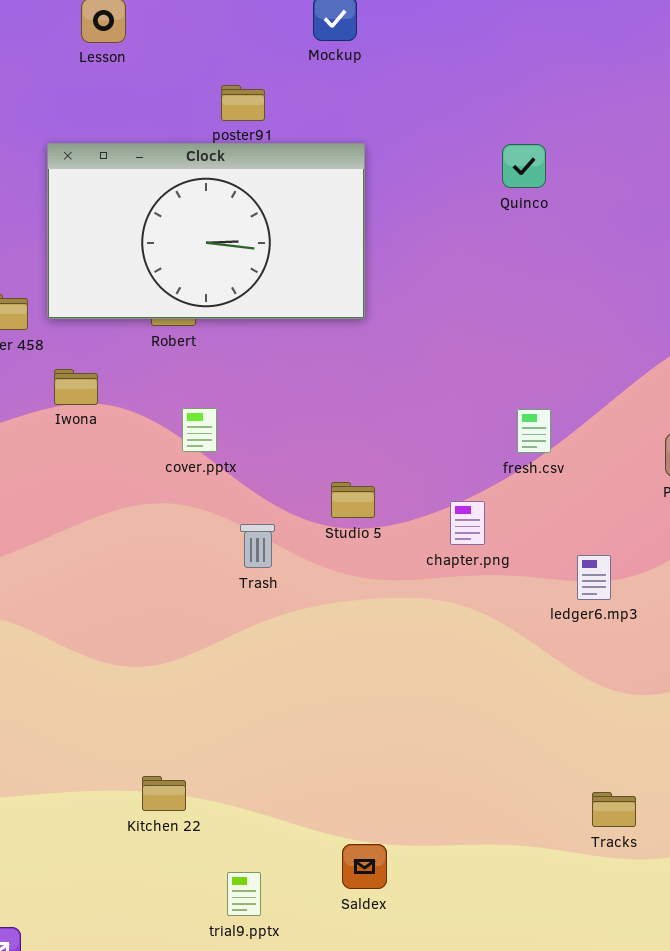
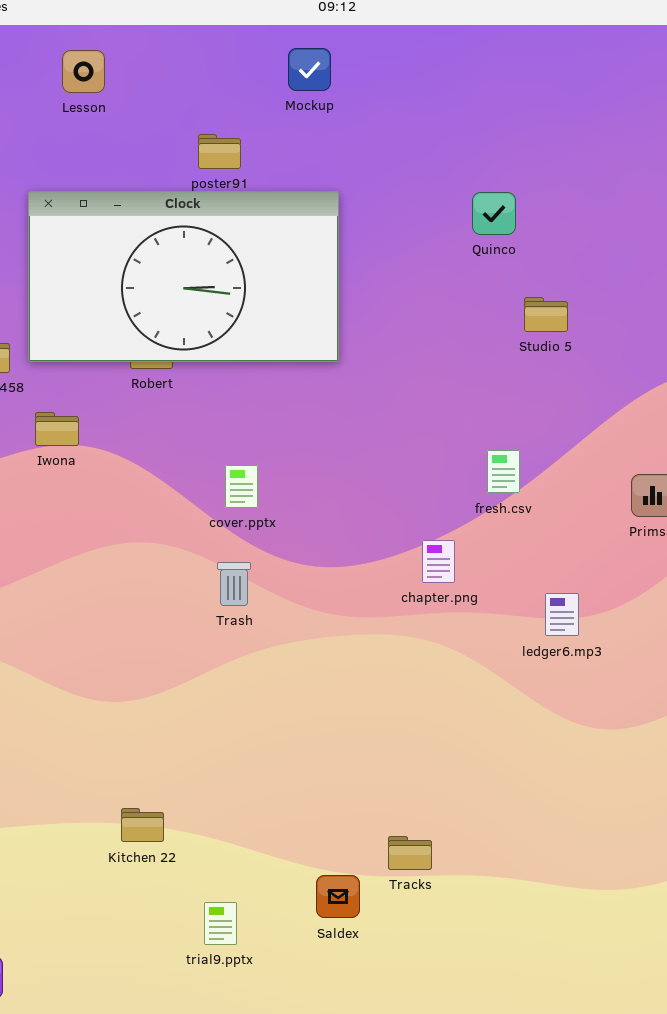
cover.pptx: [182,408,217,452] -> [225,465,258,508], moved
Studio 5: [331,482,375,518] -> [524,297,568,332], moved
Tracks: [592,792,636,827] -> [388,836,432,870], moved

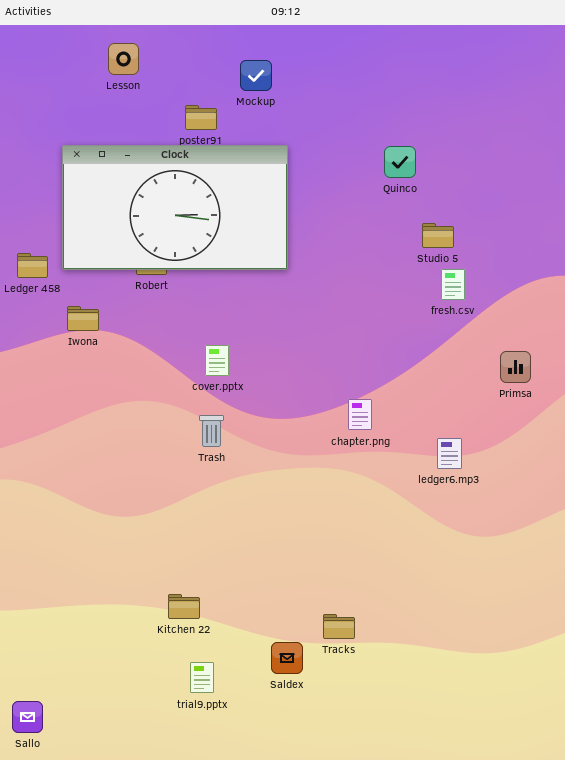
Mockup: [288,48,331,91] -> [240,60,272,91], moved
Lesson: [62,50,105,93] -> [108,43,139,75], moved
fresh.csv: [487,450,520,493] -> [441,269,465,300], moved
Kitchen 22: [121,808,164,842] -> [168,594,200,619], moved

